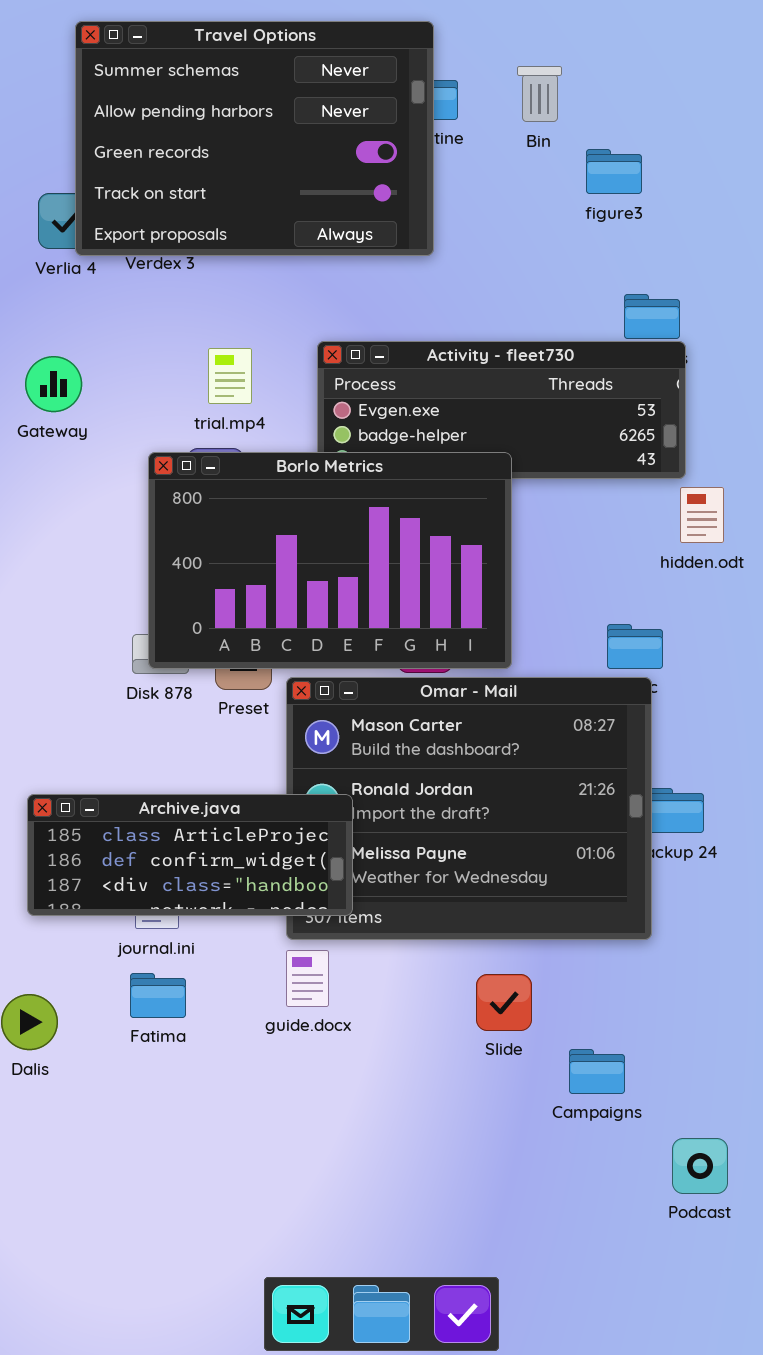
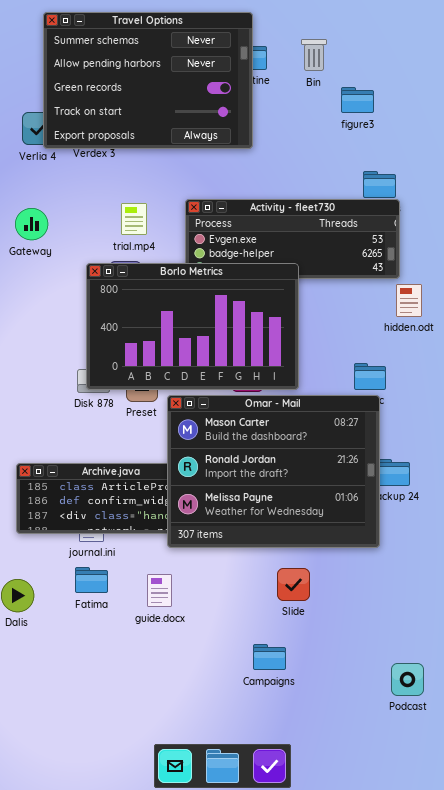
Omar - Mail: [286,677,652,940] -> [167,395,380,548], raised
guide.docx: [286,950,329,1007] -> [147,574,172,607], moved
Campaigns: [569,1049,625,1094] -> [253,644,286,670], moved

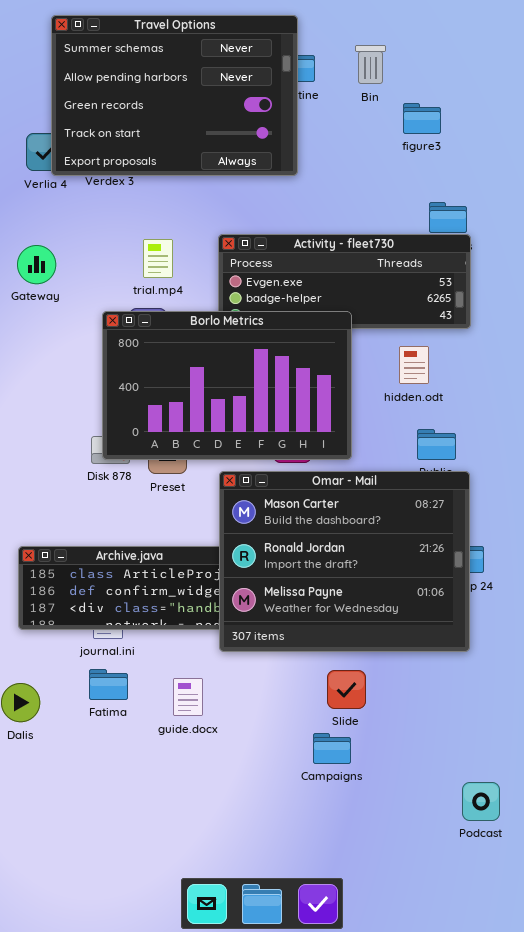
hidden.odt: [396,284,422,317] -> [399,346,429,384], moved
Omar - Mail: [167,395,380,548] -> [219,471,470,652], moved
Campaigns: [253,644,286,670] -> [313,733,351,764], moved

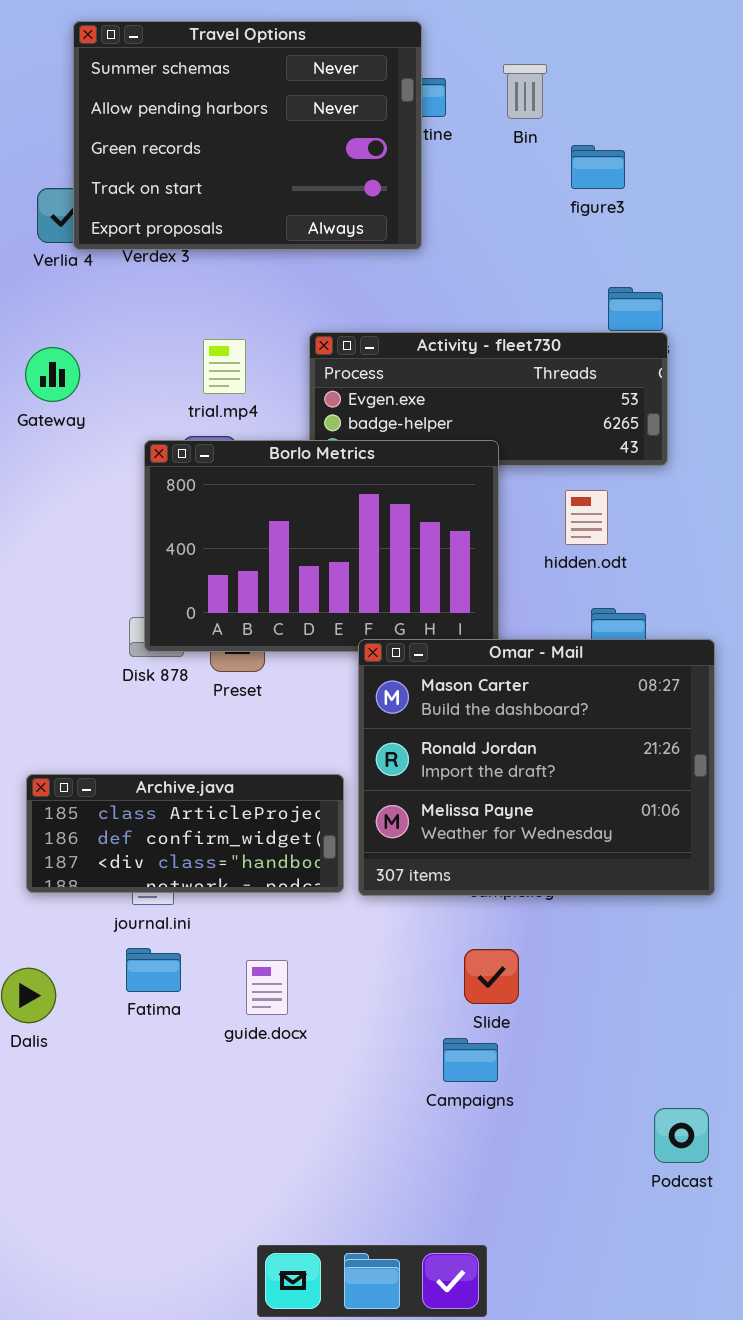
Omar - Mail: [219,471,470,652] -> [358,639,715,896], moved

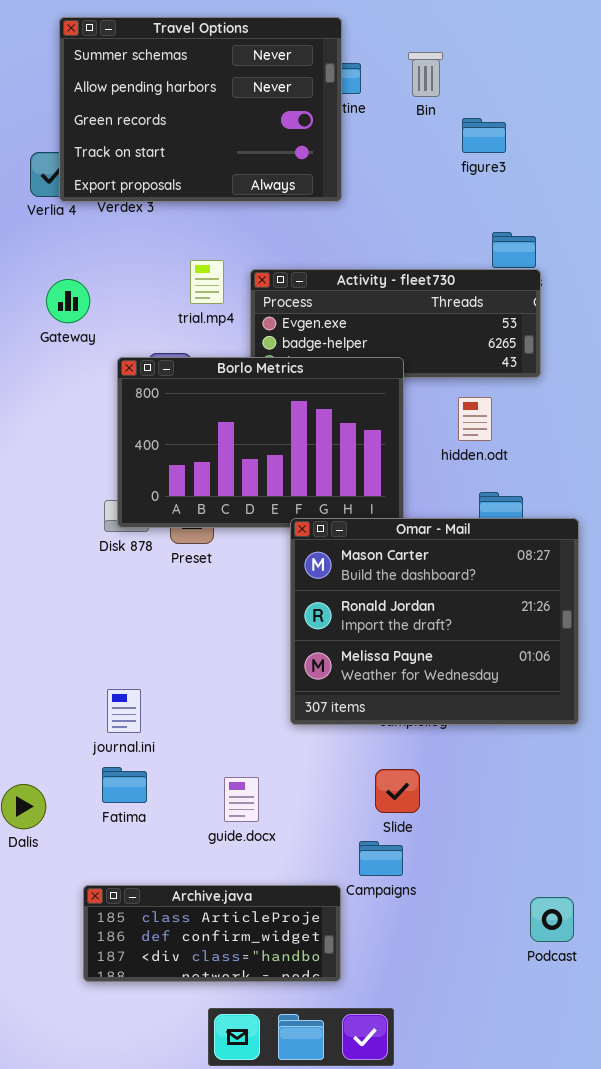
trial.mp4: [203,339,246,394] -> [190,260,224,304], moved
Gateway: [25,347,80,402] -> [46,279,90,323], moved
Archive.java: [26,774,344,893] -> [83,885,341,982], moved
guide.docx: [246,960,288,1015] -> [224,777,259,822], moved

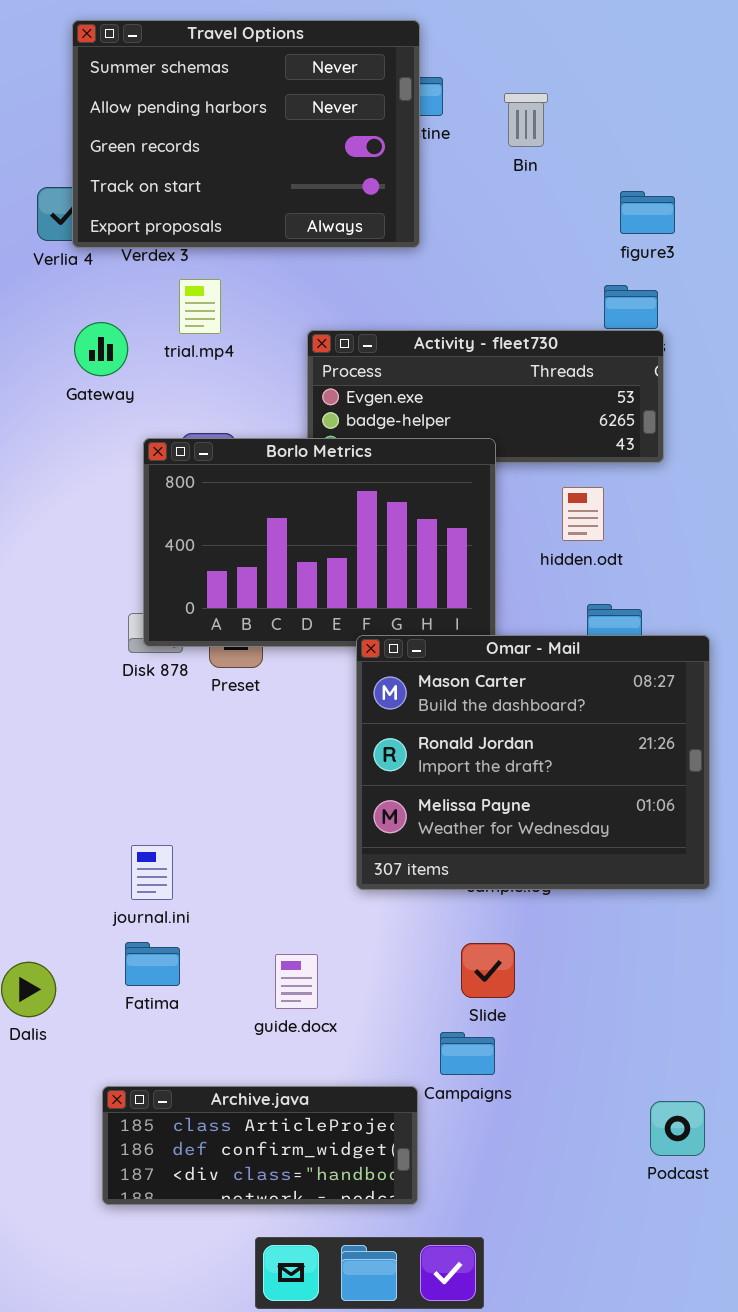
Bin: [408,52,443,97] -> [504,93,548,147], moved
figure3: [462,118,506,153] -> [620,191,675,234], moved
trial.mp4: [190,260,224,304] -> [179,279,221,334], moved
Gateway: [46,279,90,323] -> [74,322,128,376], moved

